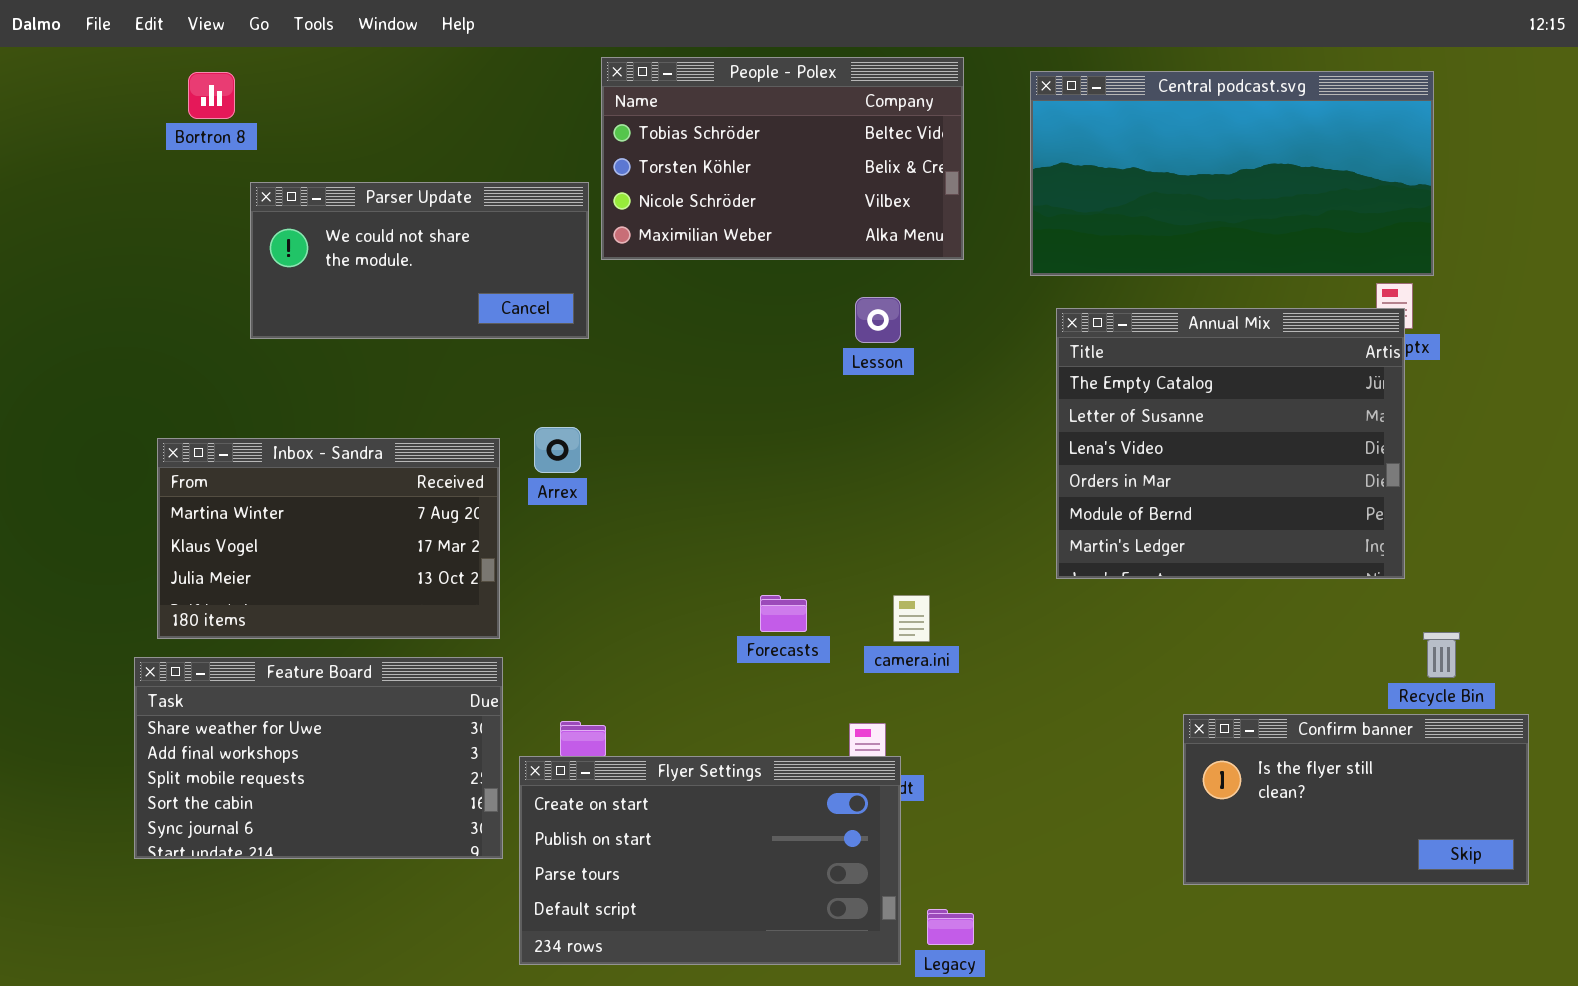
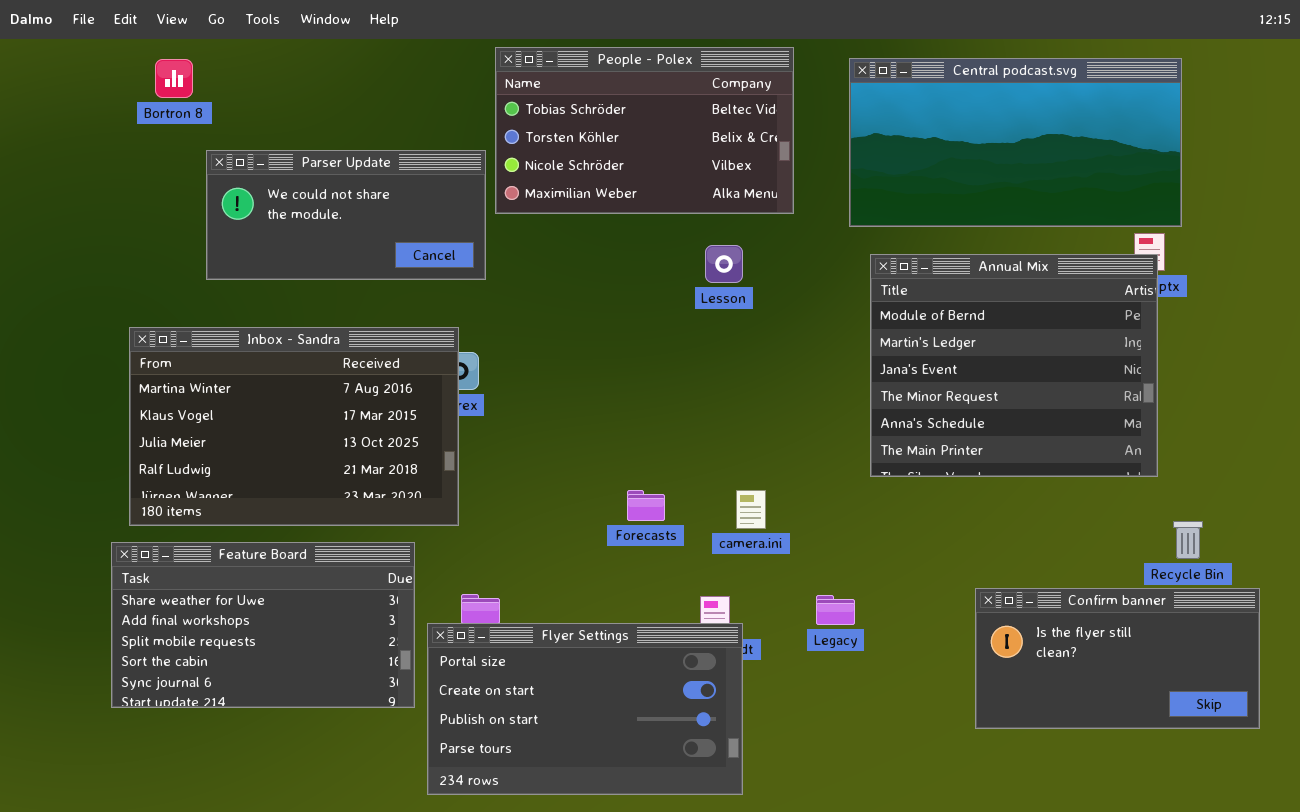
Annual Mix: [1056,308,1405,579] -> [870,254,1158,477], scrolled down 4 rows
Inbox - Sandra: [157,438,500,639] -> [129,327,459,526], resized
Flyer Settings: [519,756,901,965] -> [427,623,743,795], scrolled up 1 row
Legacy: [927,909,974,945] -> [816,595,855,625], moved

